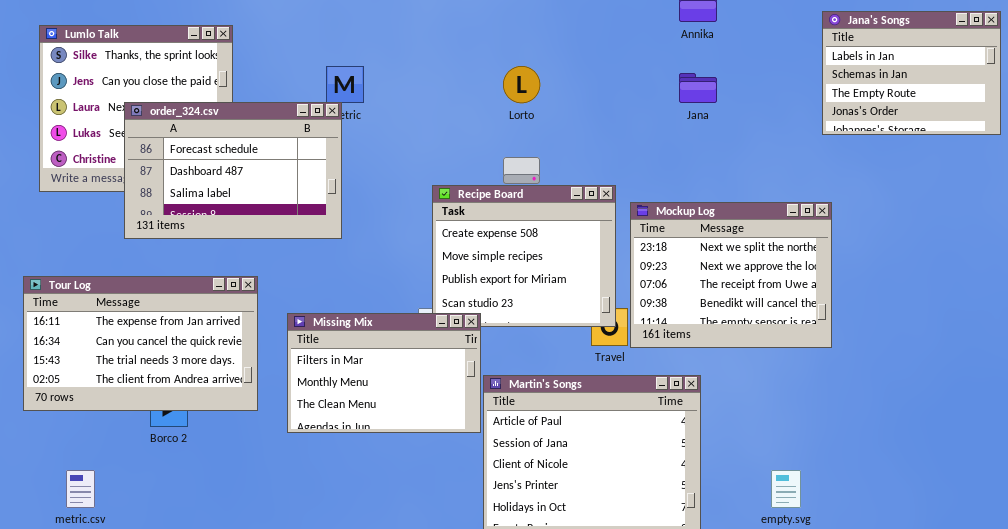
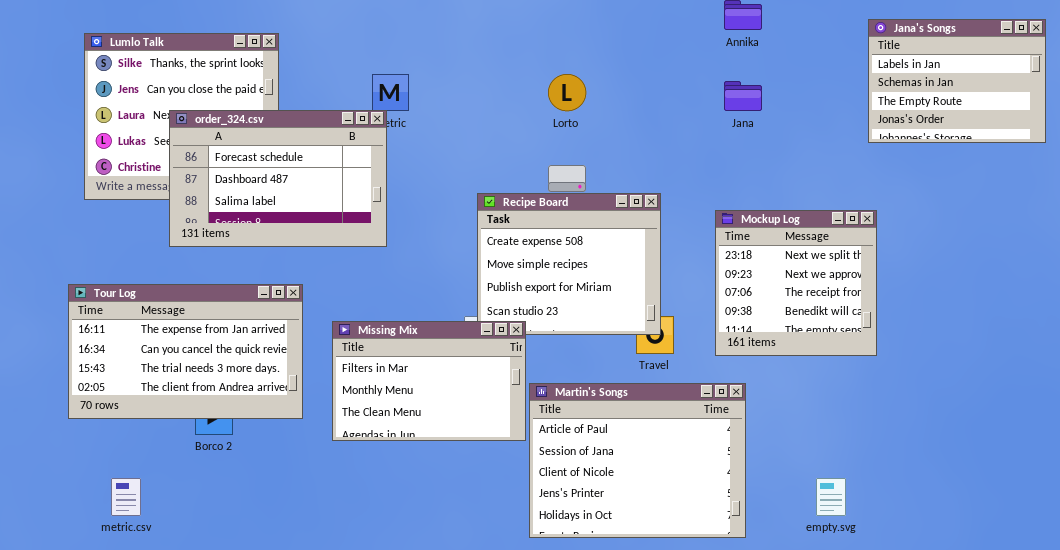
Mockup Log: [630,202,832,348] -> [715,210,877,356], resized

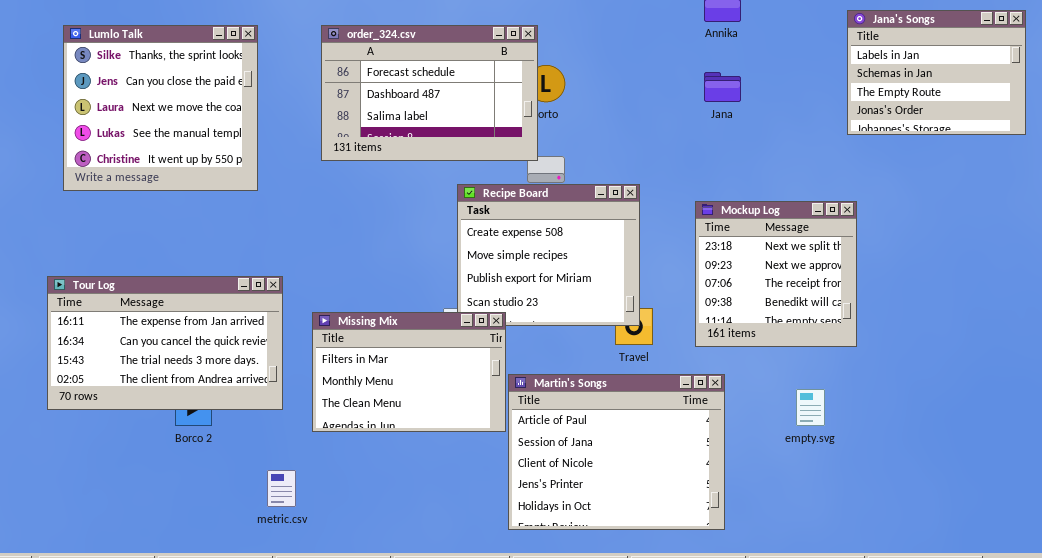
order_324.csv: [169,110,387,247] -> [321,25,538,161], moved
metric.csv: [111,478,141,516] -> [267,470,296,507], moved
empty.svg: [816,478,846,516] -> [796,389,825,426], moved

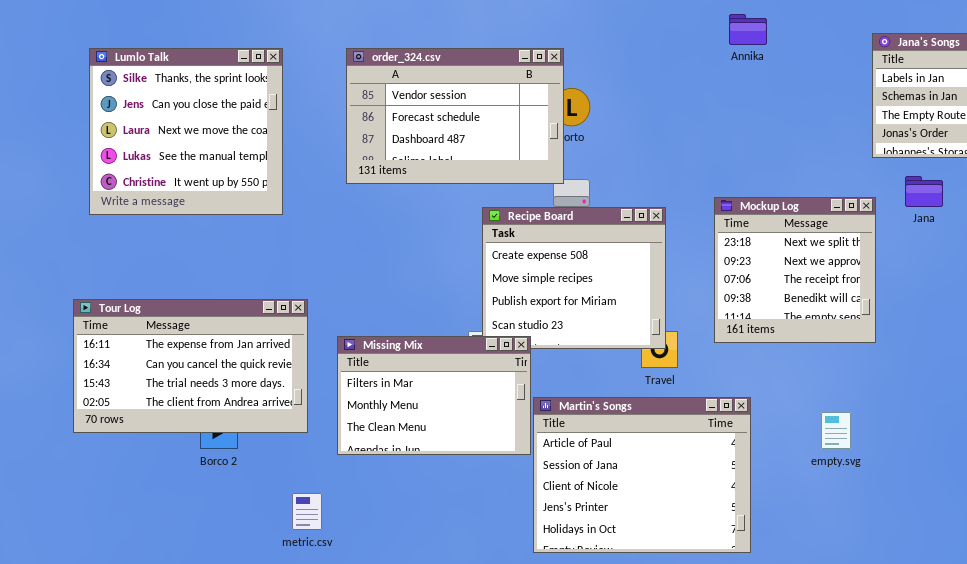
order_324.csv: [321,25,538,161] -> [346,48,564,184], scrolled up 1 row
Jana: [704,72,741,102] -> [905,176,943,207], moved
Mockup Log: [695,201,857,347] -> [714,197,876,343], moved

